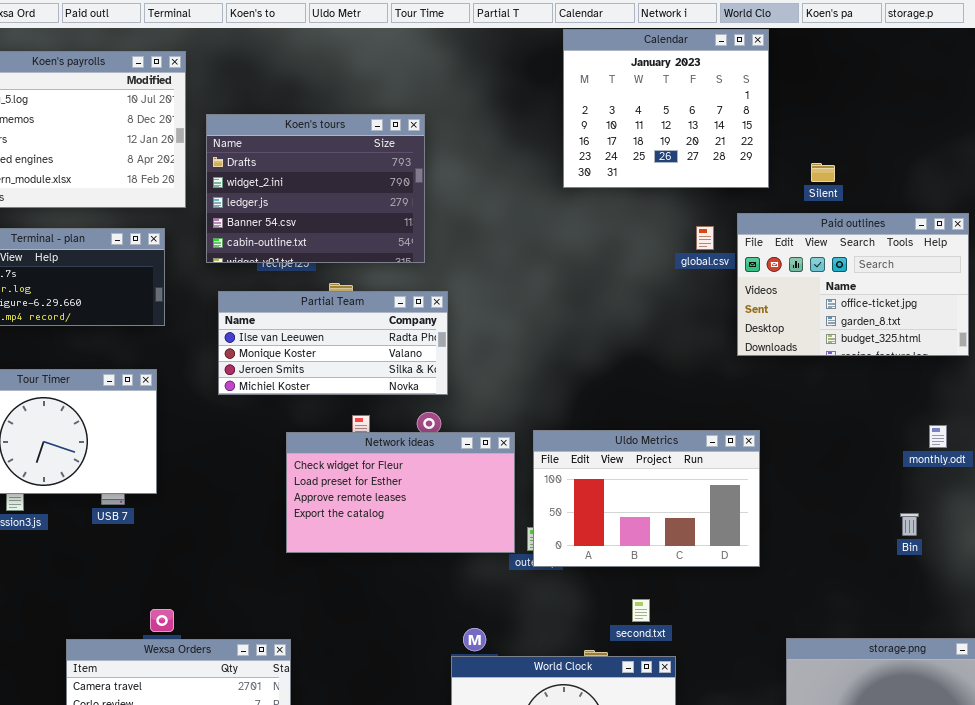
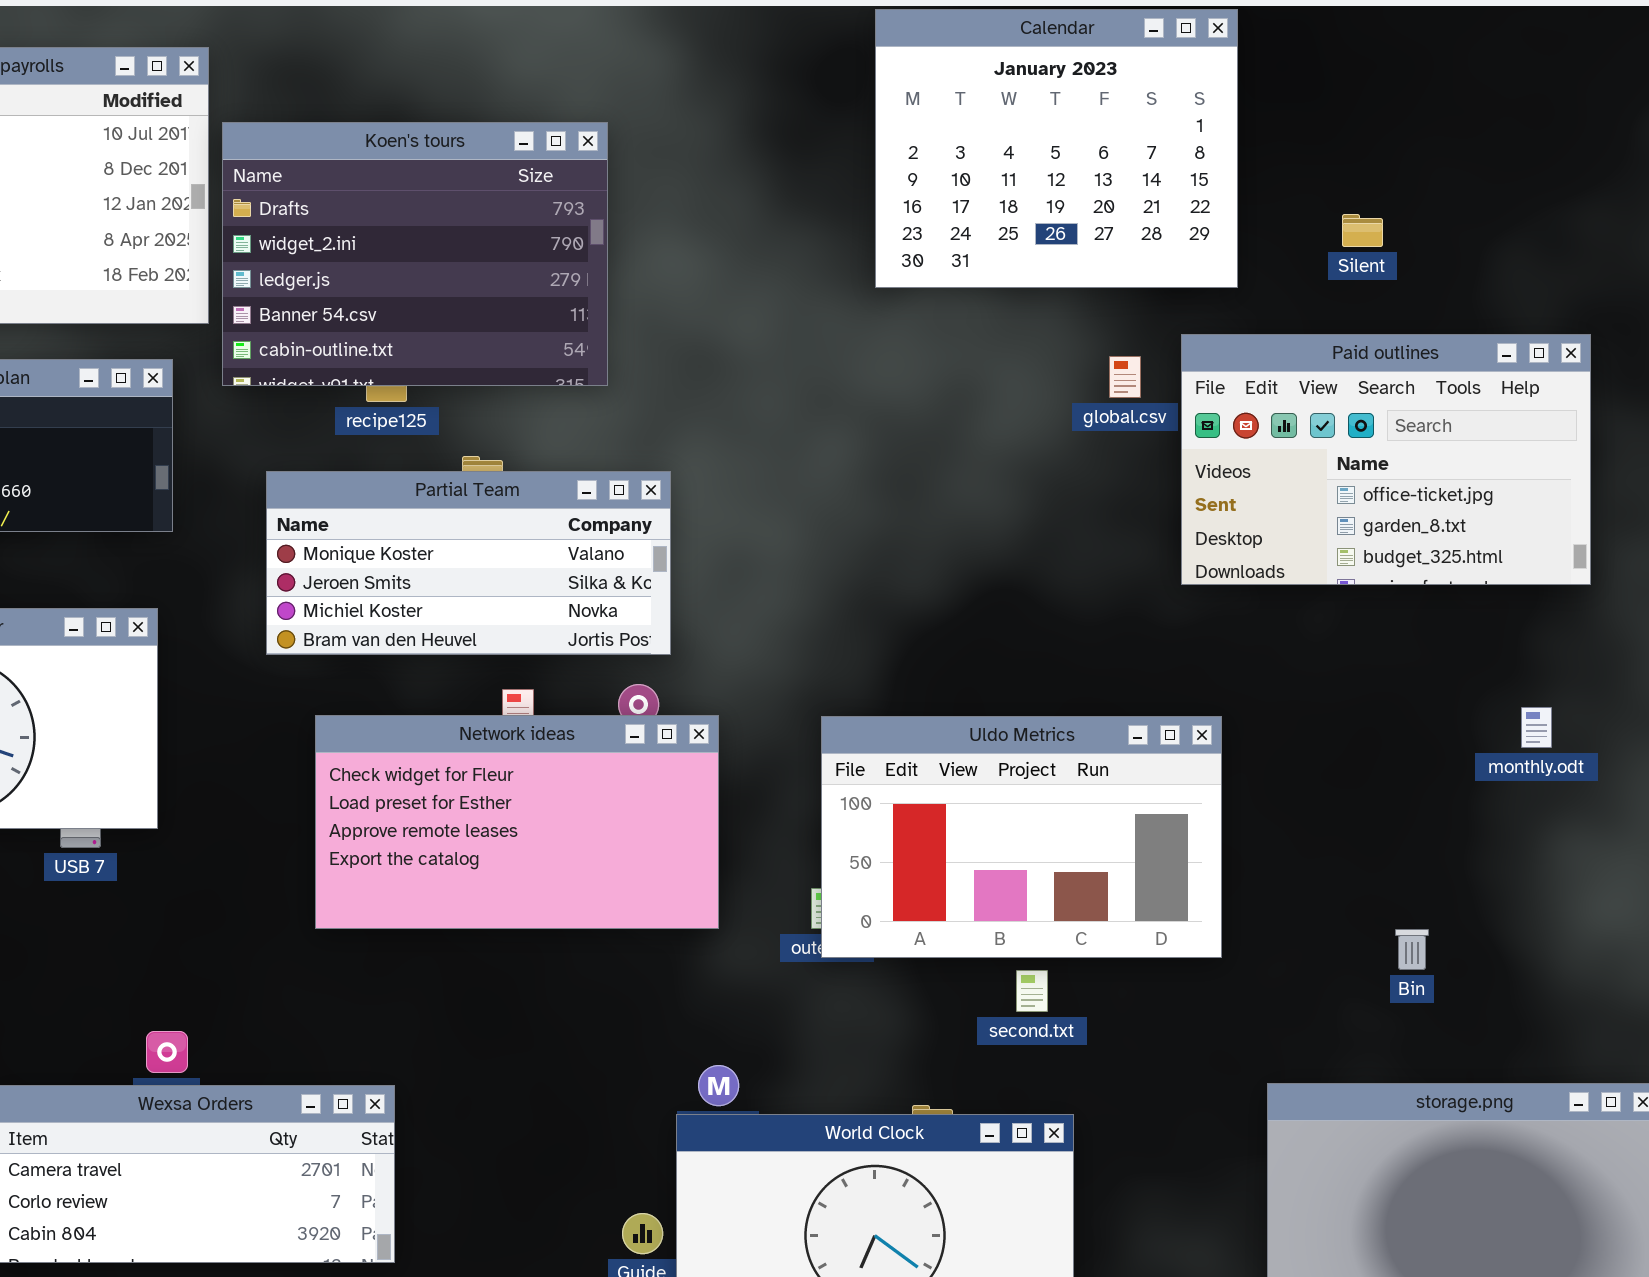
Koen's tours: [206,114,425,263] -> [222,122,608,386], moved
Silent: [811,163,835,182] -> [1342,214,1383,247], moved
Partial Team: [218,291,448,395] -> [266,471,671,655], scrolled down 1 row
Network ideas: [286,432,515,553] -> [315,715,719,929], moved
Bin: [900,513,919,536] -> [1395,929,1429,970], moved
second.txt: [632,599,650,622] -> [1016,970,1048,1012], moved

